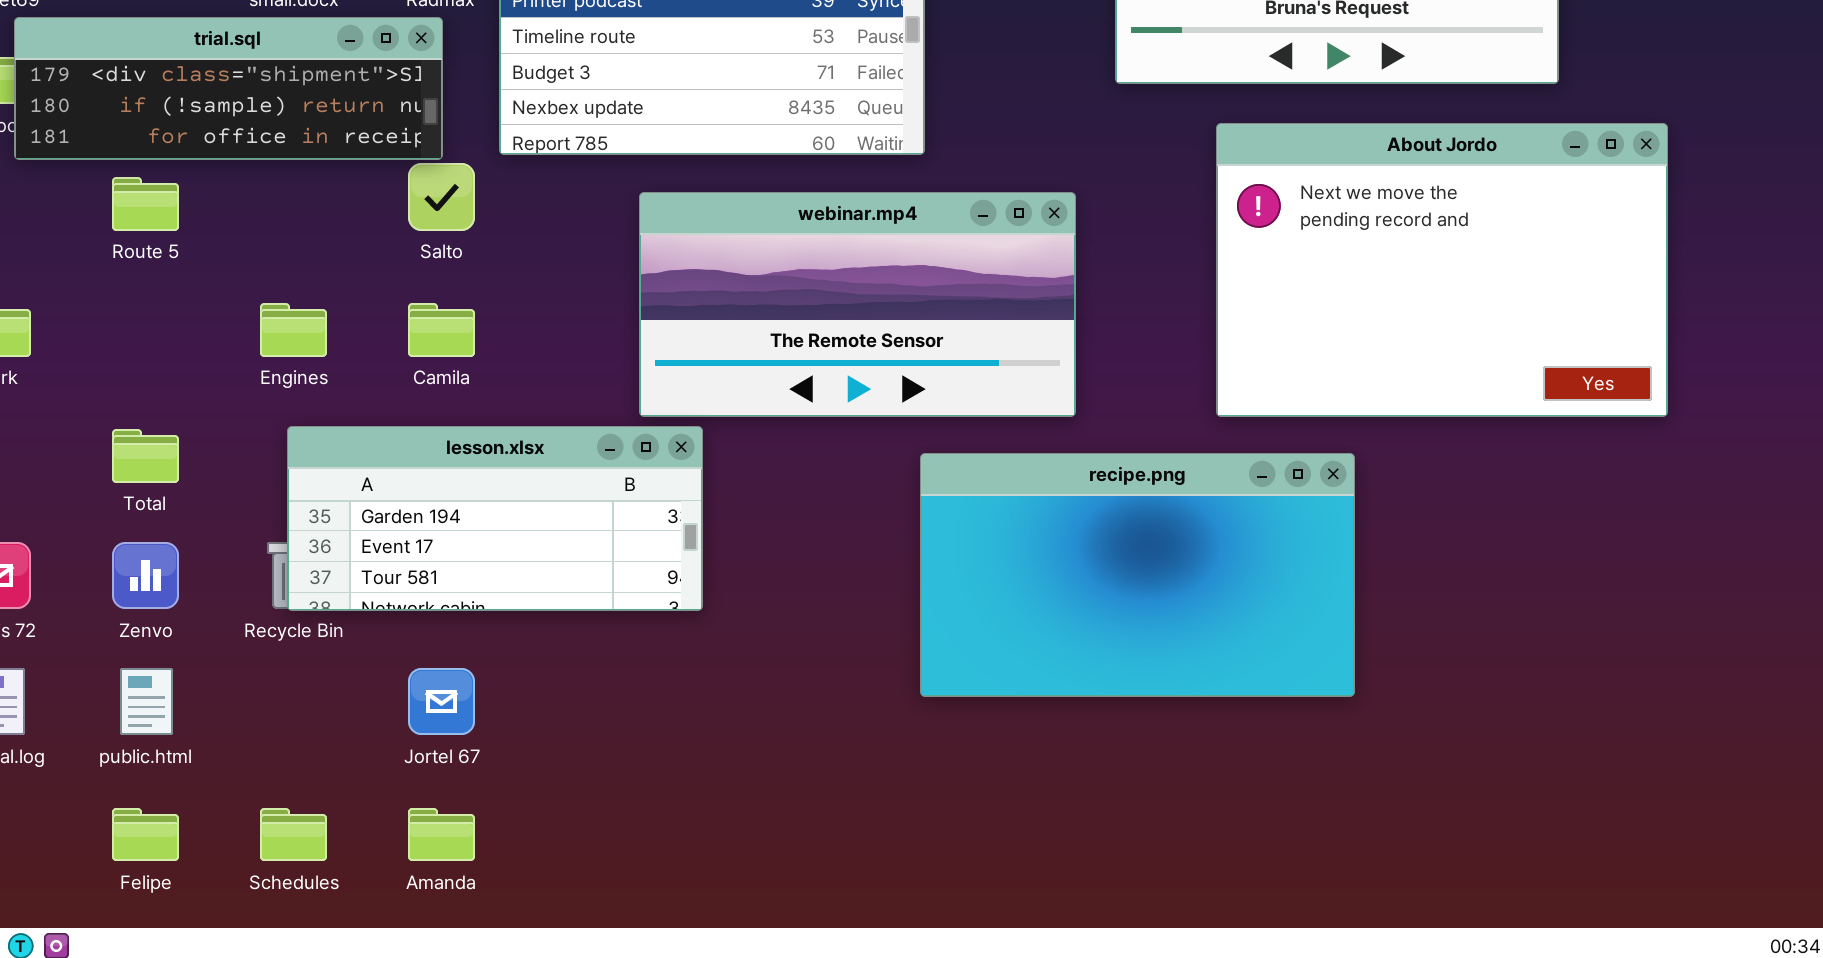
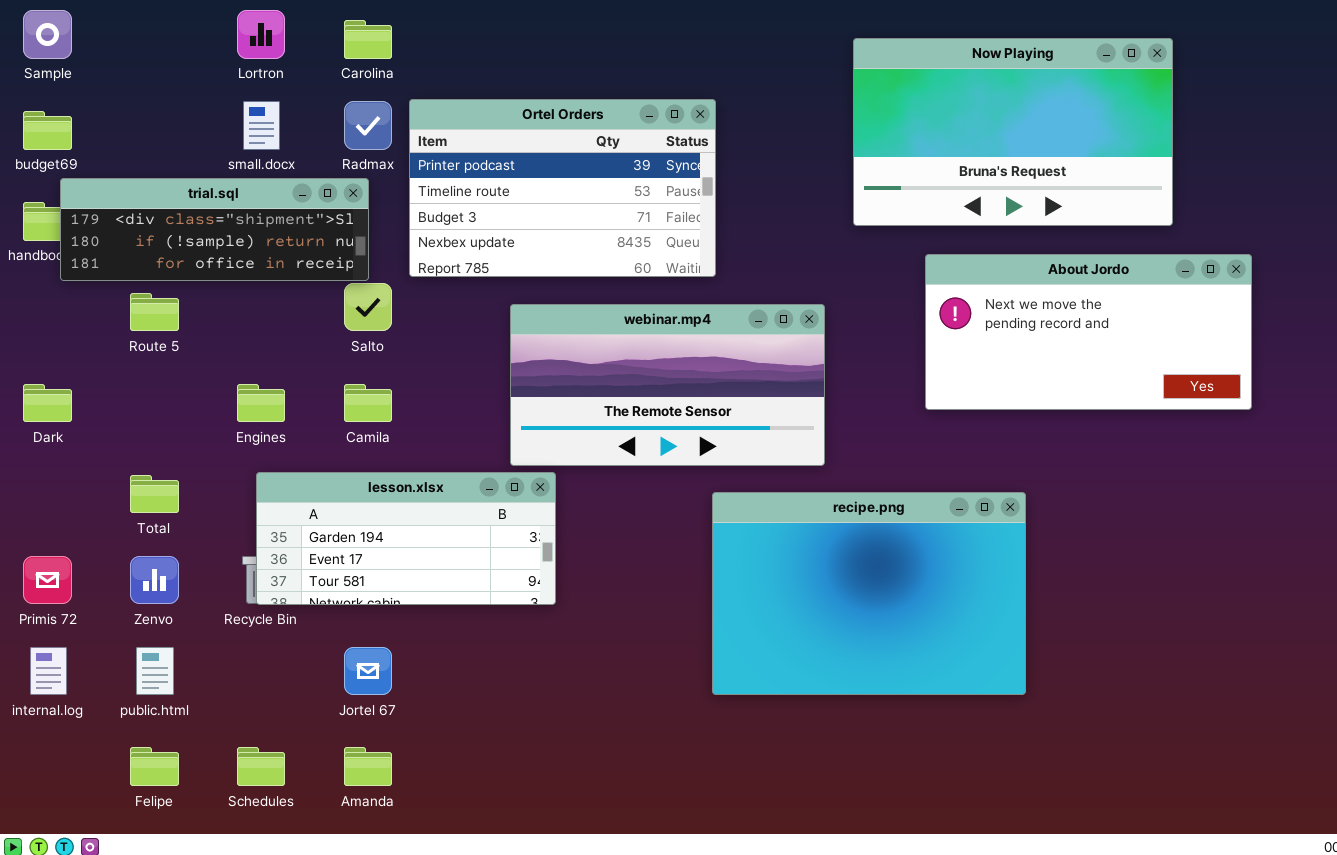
About Jordo: [1216,123,1668,417] -> [925,254,1252,410], resized
recipe.png: [920,453,1355,697] -> [712,492,1026,695], resized

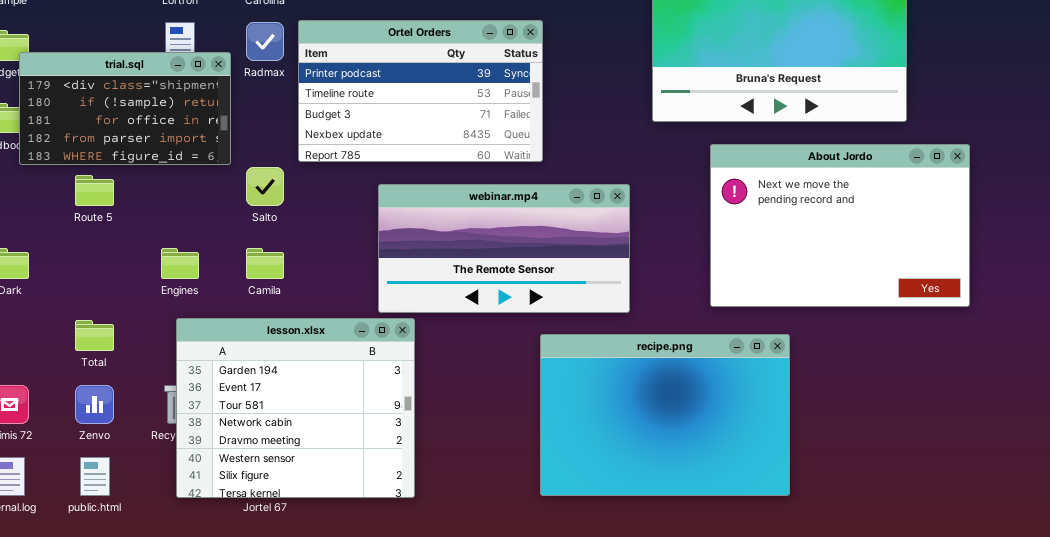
trial.sql: [60,178,369,281] -> [19,52,231,165], resized
About Jordo: [925,254,1252,410] -> [710,144,970,307], resized
lesson.xlsx: [256,472,556,605] -> [176,318,415,498], resized

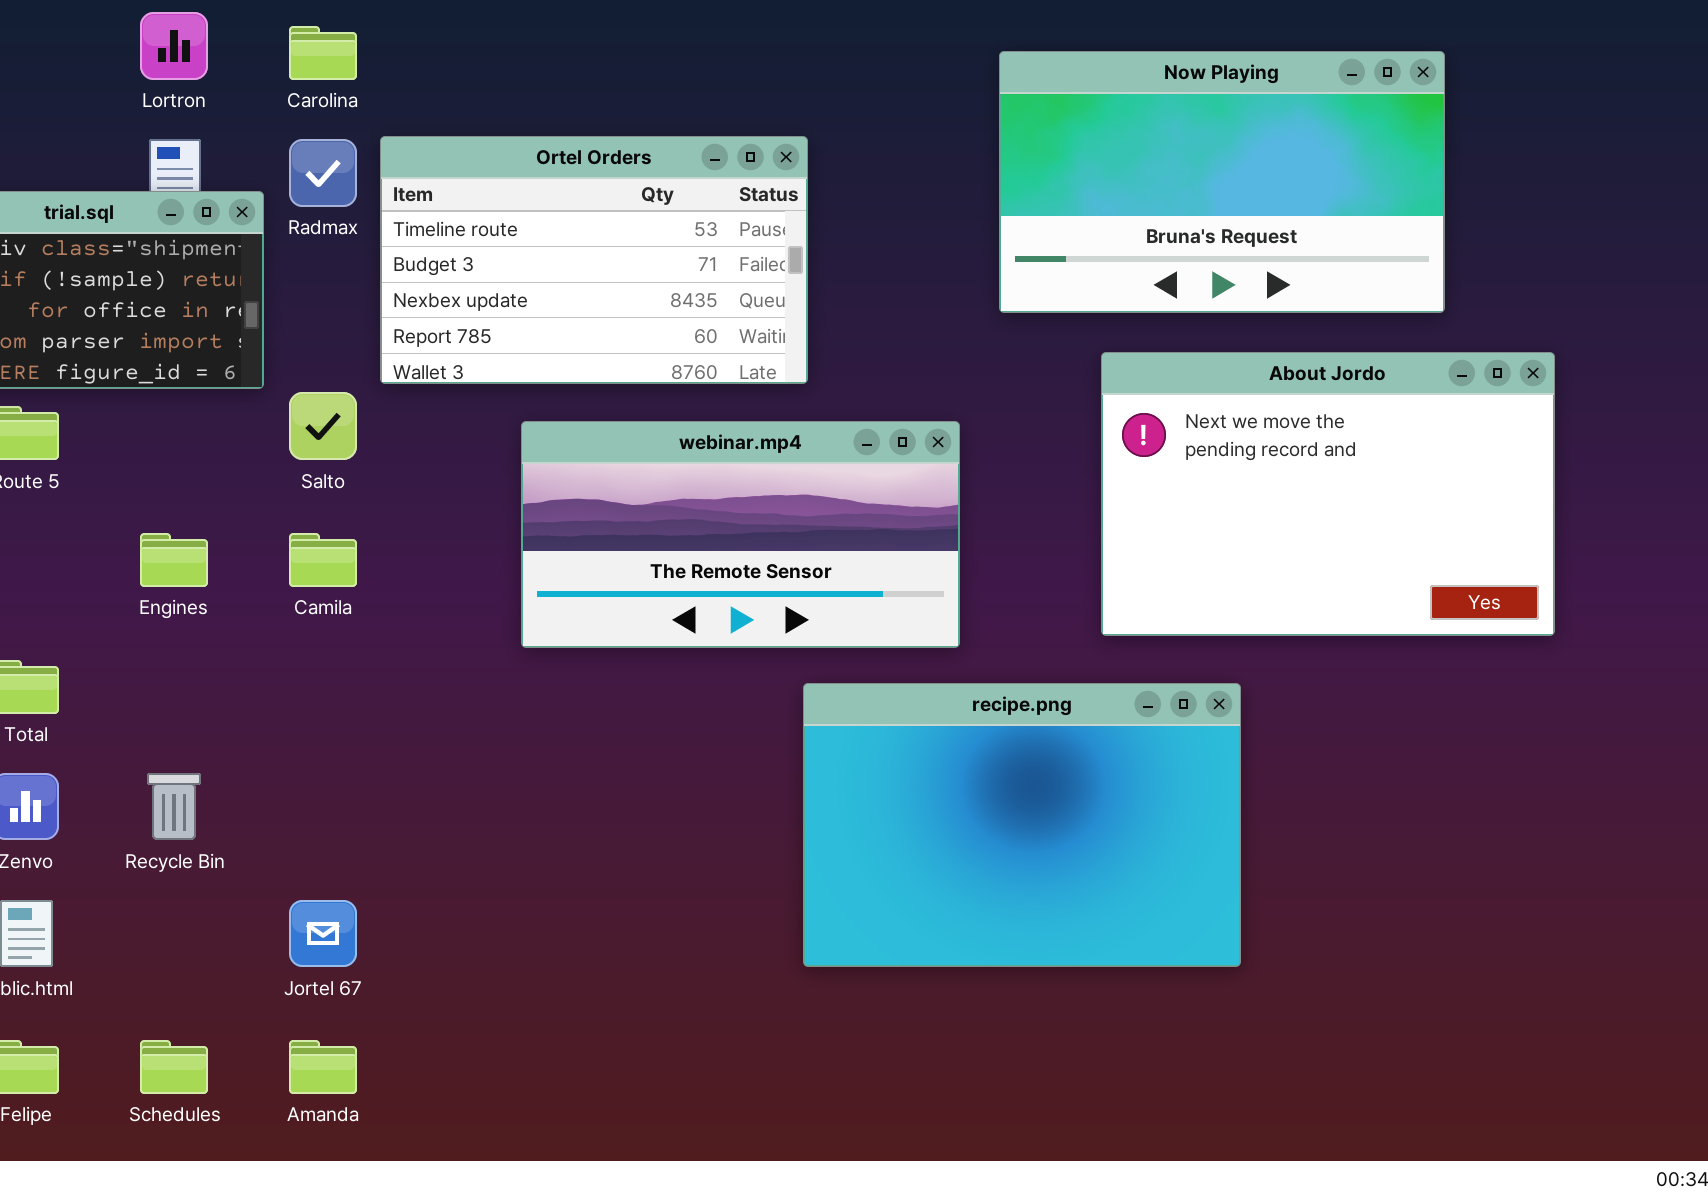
Ortel Orders: [298,20,543,162] -> [380,136,808,384], scrolled down 1 row
lesson.xlsx: [176,318,415,498] -> none, closed

